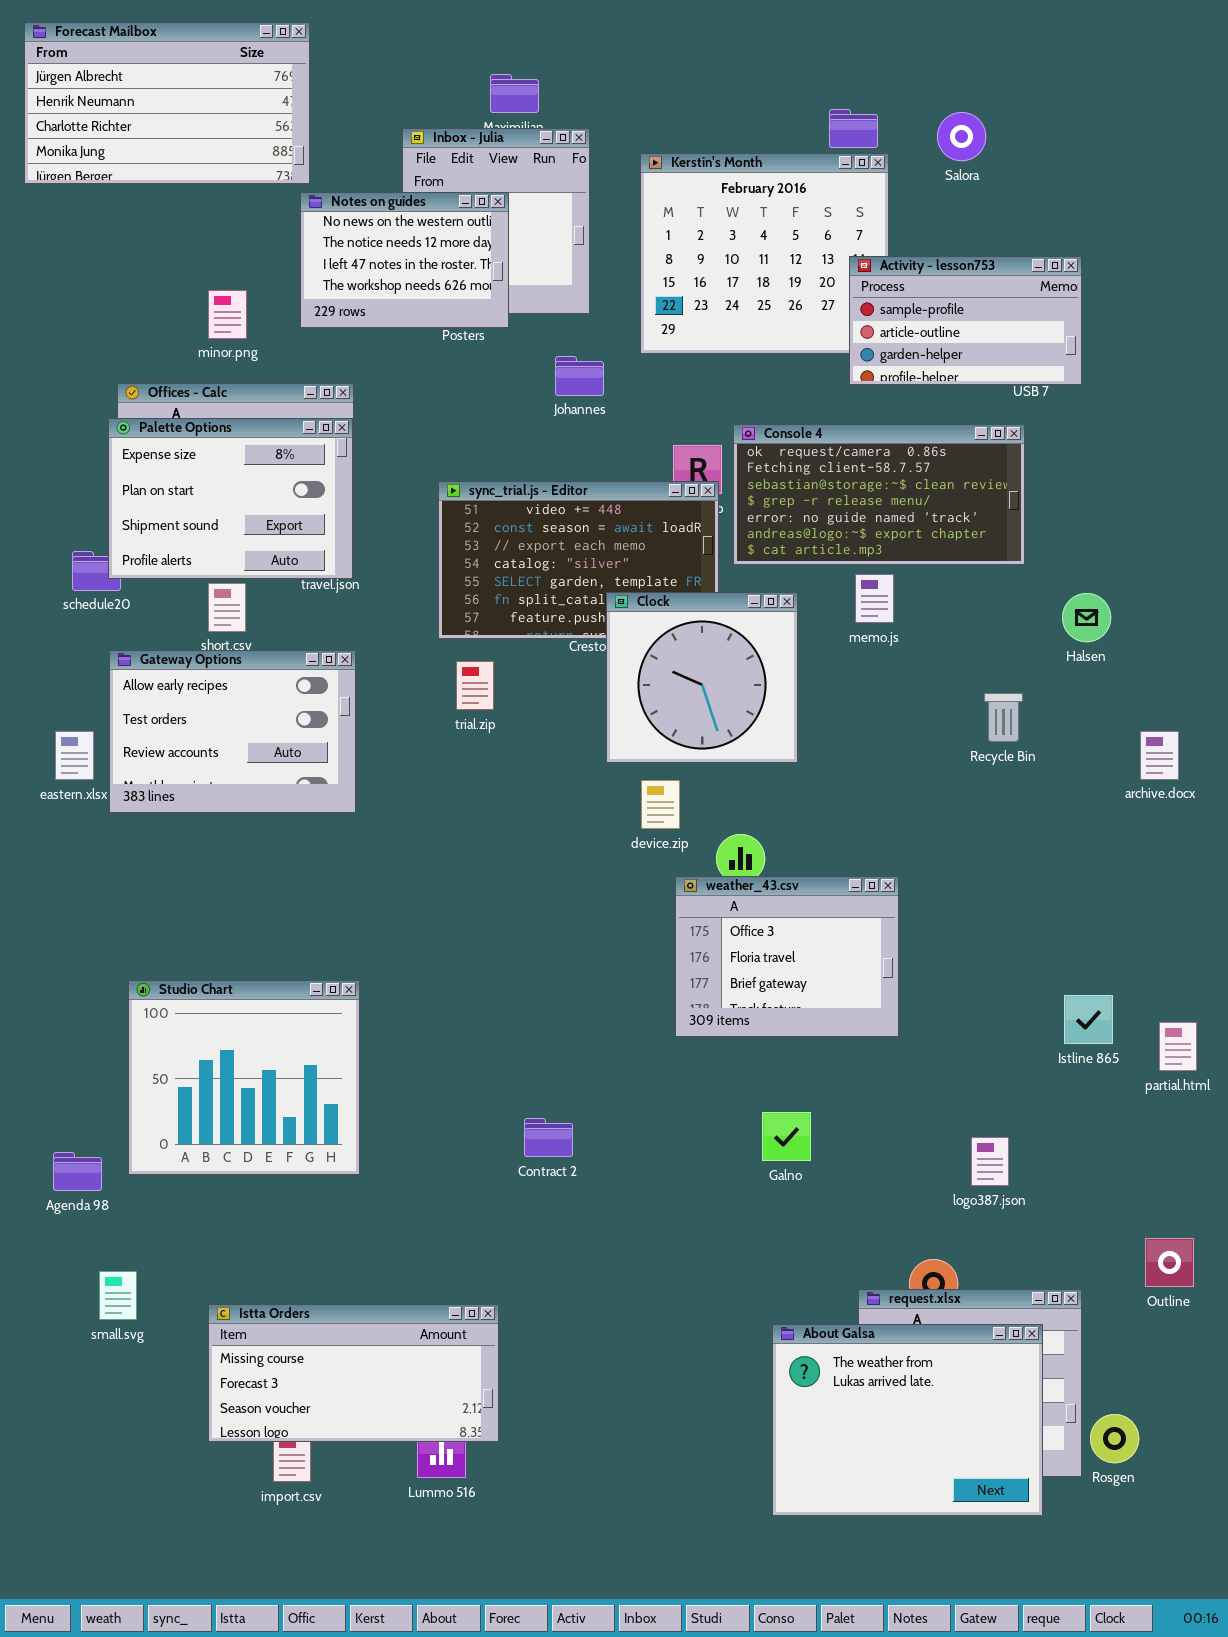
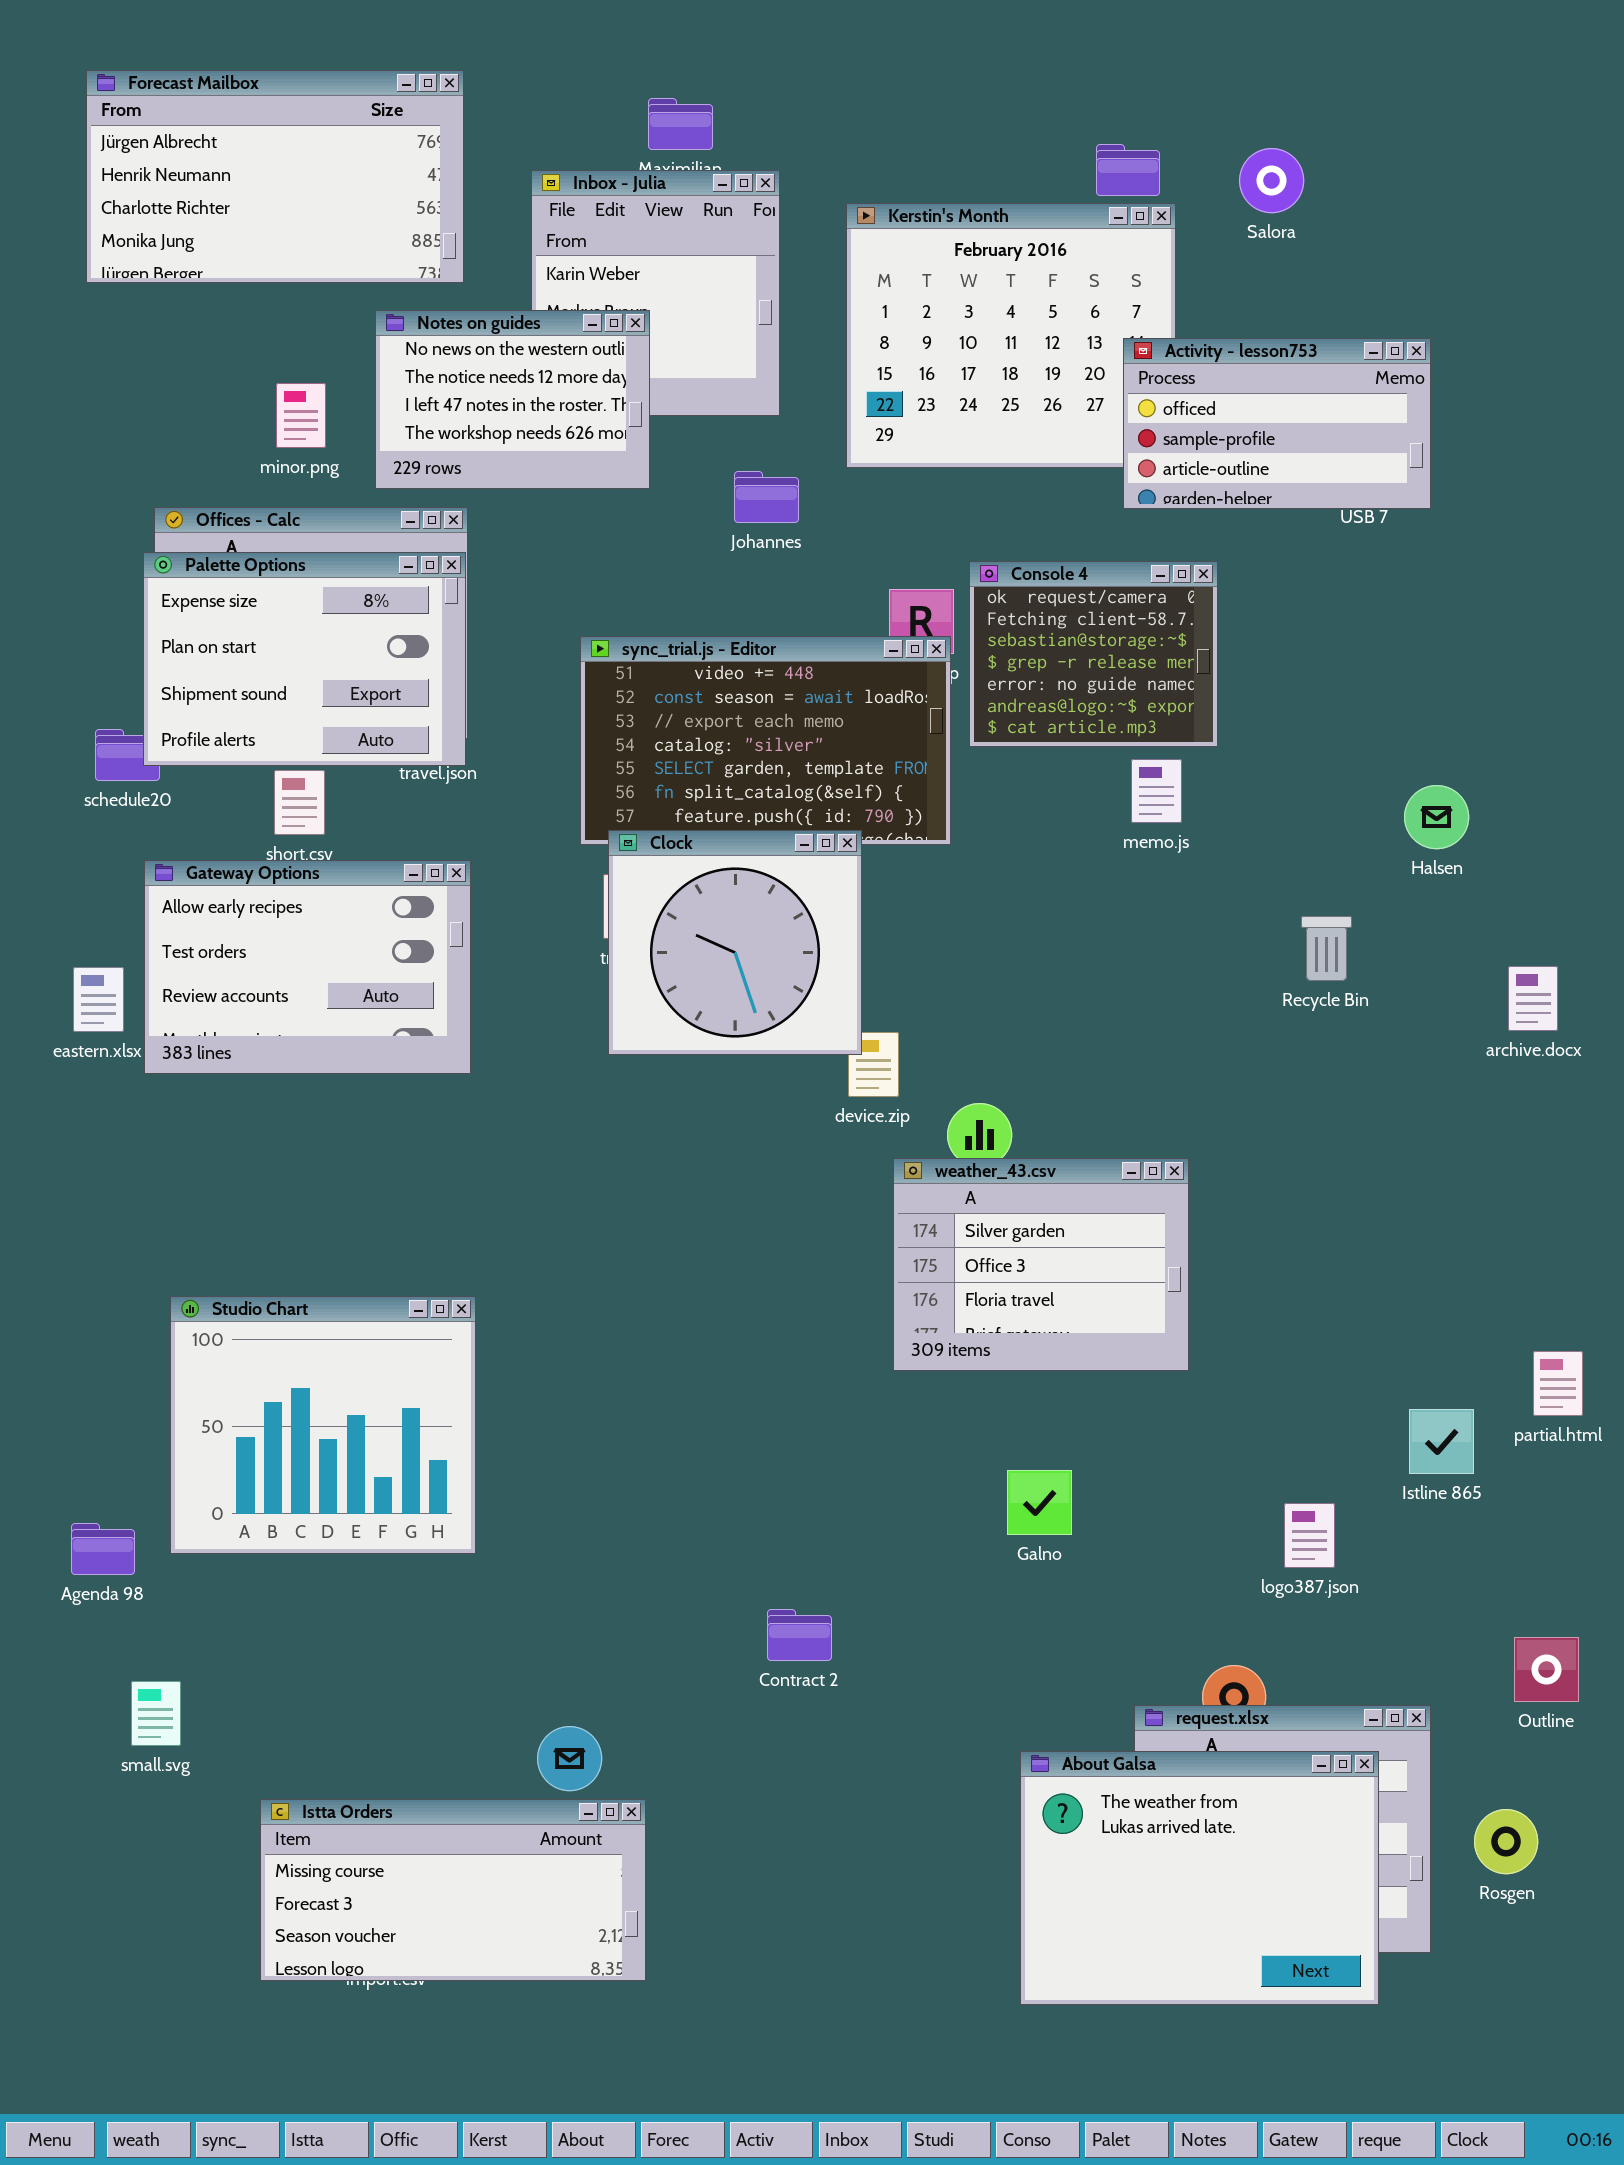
Forecast Mailbox: [24,22,310,184] -> [86,70,464,283], moved
Notes on guides: [300,192,509,328] -> [375,310,650,489], moved
Activity - lesson753: [849,256,1082,385] -> [1123,338,1431,509], scrolled up 1 row
Console 4: [733,424,1025,565] -> [969,561,1218,747], resized
Clock: [606,592,798,763] -> [608,830,862,1055], moved
weather_43.csv: [675,876,899,1037] -> [893,1158,1189,1371], scrolled up 1 row
Istline 865: [1064,995,1113,1044] -> [1409,1409,1474,1474], moved
Contract 2: [524,1118,573,1157] -> [767,1609,832,1661], moved
Istta Orders: [208,1304,499,1442] -> [260,1799,646,1981], moved
Rosgen: [1090,1414,1139,1463] -> [1474,1809,1538,1874], moved

